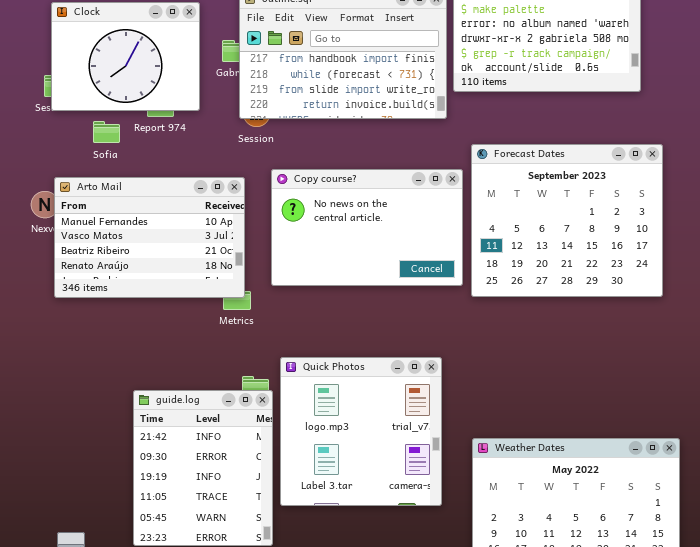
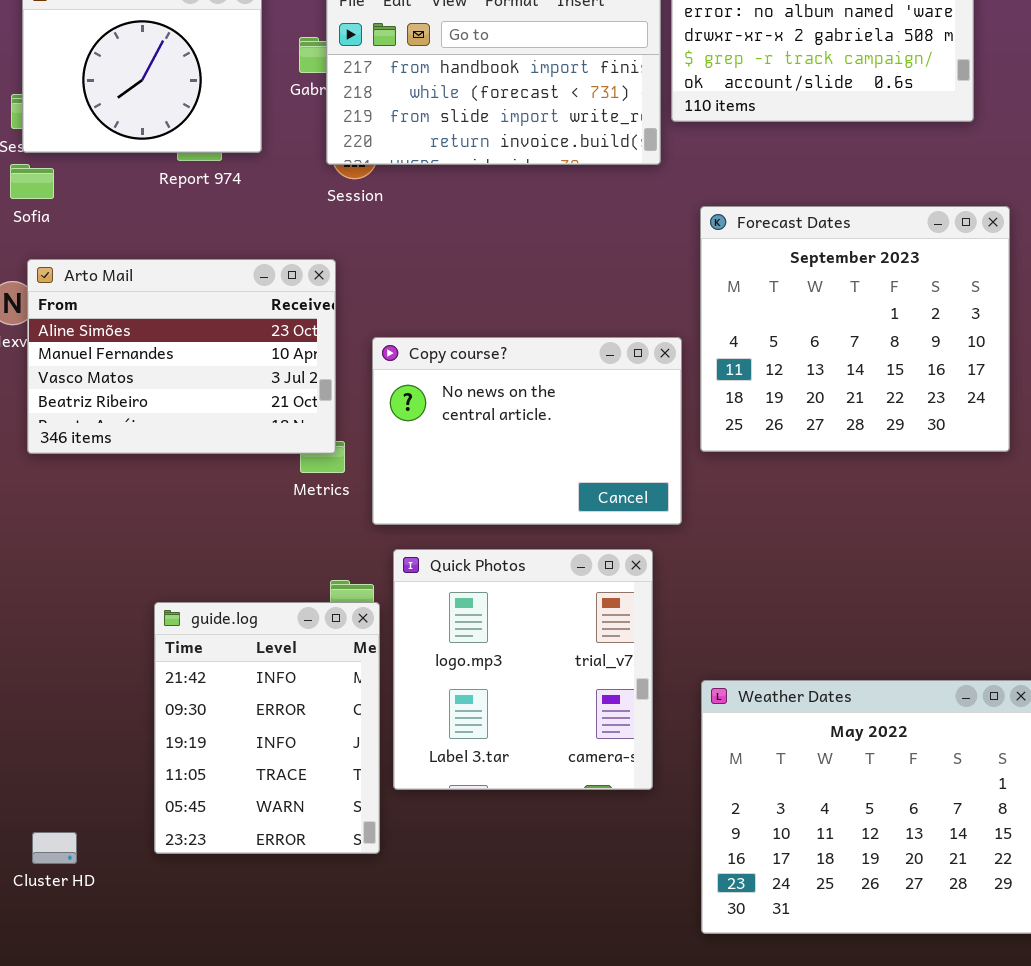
Sofia: [93,121,120,143] -> [10,164,54,199], moved
Copy course?: [271,169,463,286] -> [372,337,682,525], moved
Arto Mail: [54,177,245,298] -> [27,259,336,454], scrolled up 1 row

